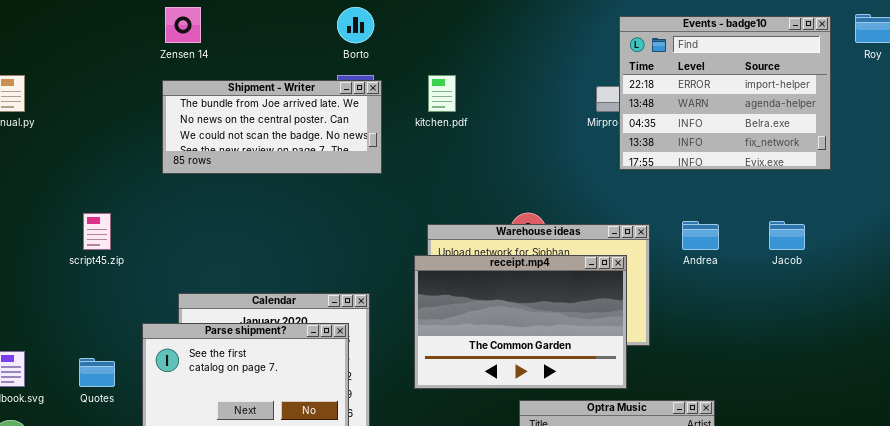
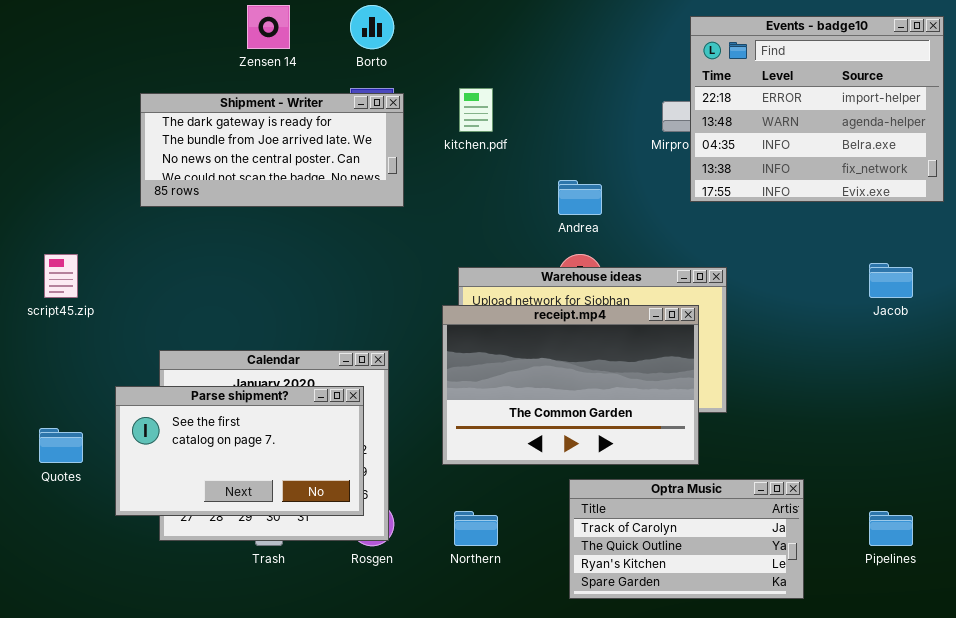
Zensen 14: [165,7,201,43] -> [247,5,290,49], moved
Shipment - Writer: [162,80,382,174] -> [140,93,404,207], scrolled up 1 row
Andrea: [682,221,719,250] -> [558,180,602,215], moved

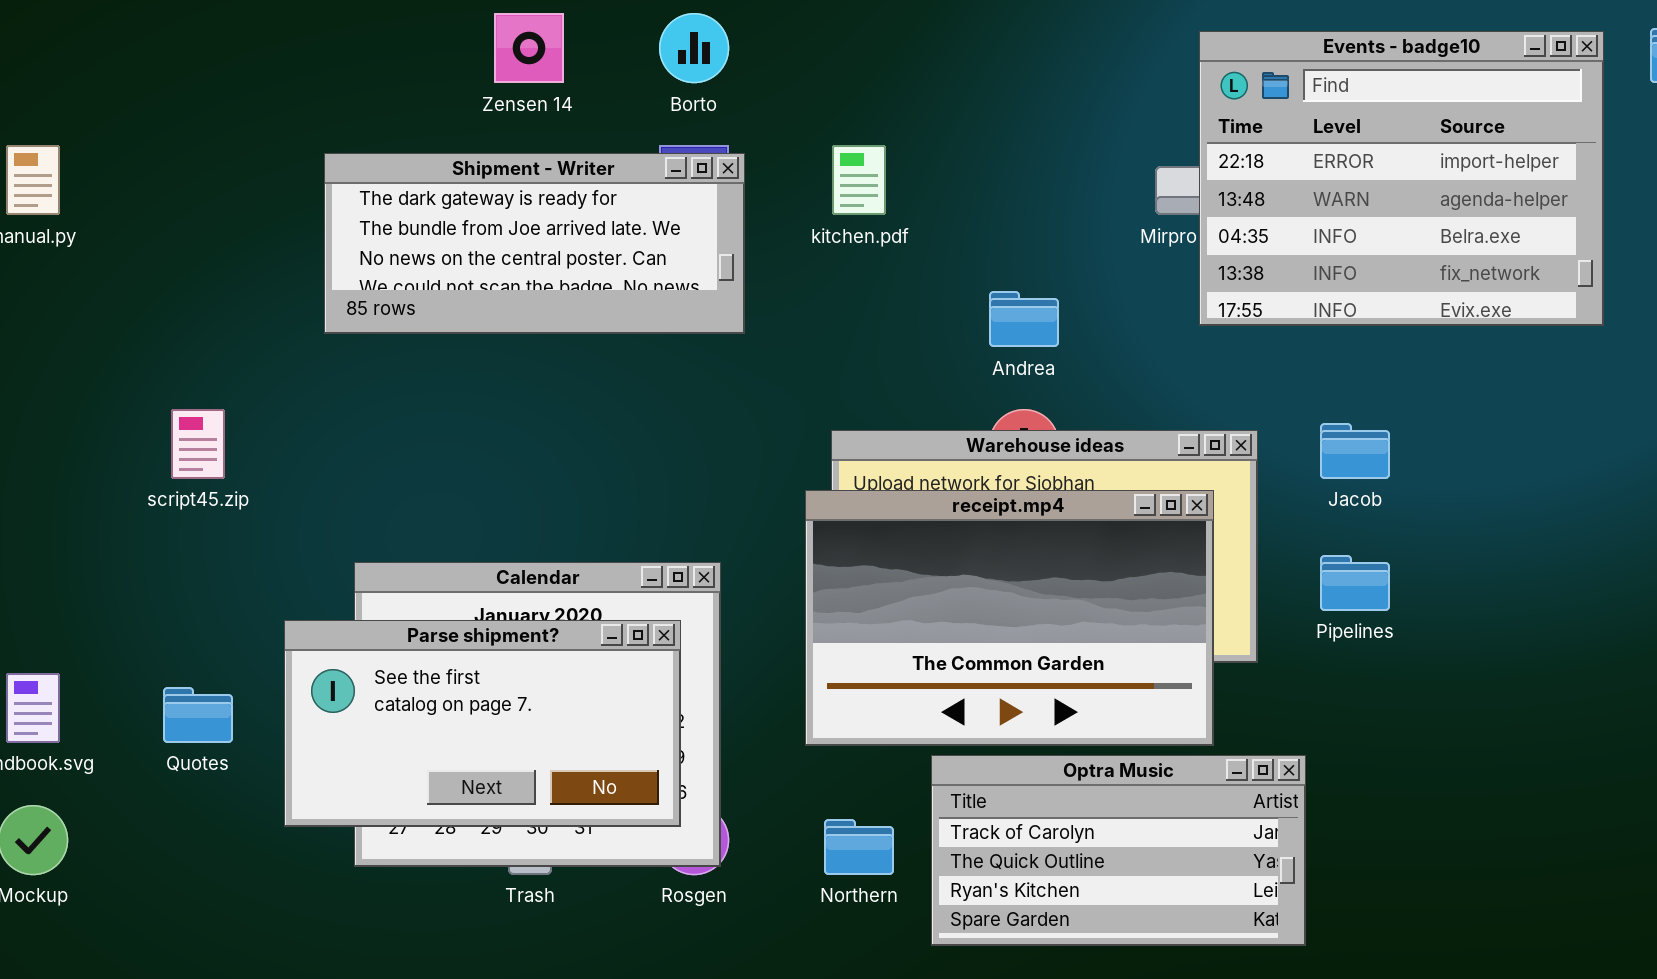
Jacob: [869,263,913,298] -> [1320,423,1390,479], moved
Optra Music: [569,479,804,599] -> [931,755,1306,946], moved
Pipelines: [869,511,913,546] -> [1320,555,1390,611], moved

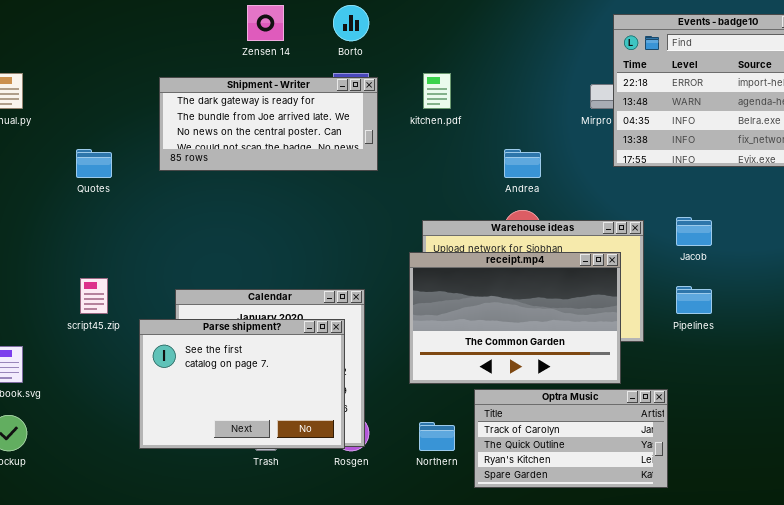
script45.zip: [171,409,225,479] -> [80,278,108,314], moved
Parse shipment?: [284,620,681,827] -> [139,319,345,449], resized
Quotes: [163,687,233,743] -> [76,149,112,178], moved

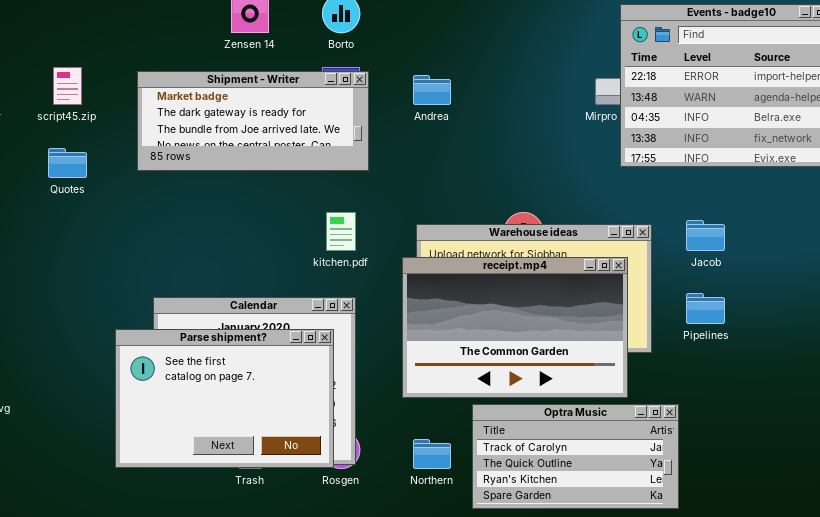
kitchen.pdf: [423,73,451,109] -> [326,212,356,251], moved
Shipment - Writer: [159,77,378,171] -> [137,71,369,171], scrolled up 1 row
Andrea: [504,149,541,178] -> [413,75,451,105], moved
script45.zip: [80,278,108,314] -> [53,67,82,105], moved

